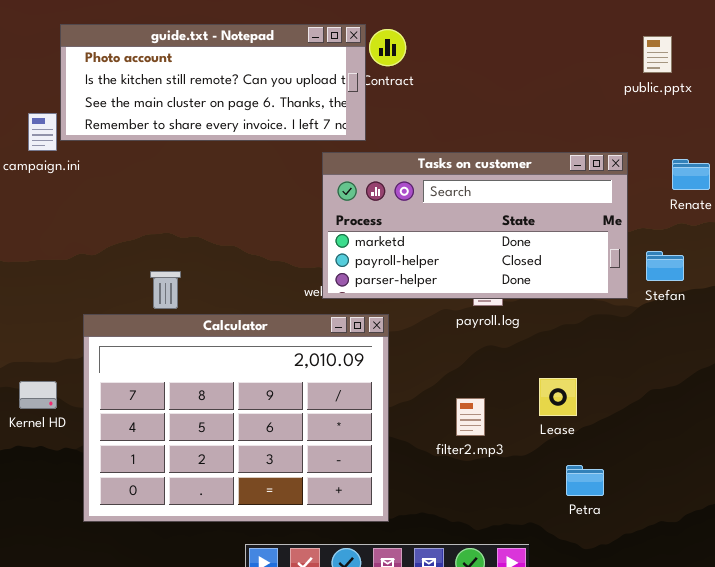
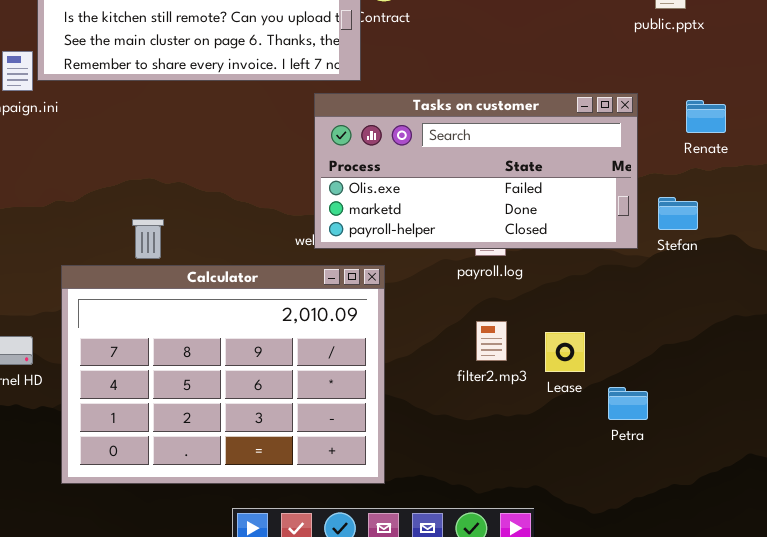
Tasks on customer: [322,152,628,299] -> [314,93,638,249], scrolled up 1 row
filter2.mp3: [456,398,485,436] -> [476,321,507,361], moved
Petra: [566,465,604,496] -> [608,387,648,420], moved

